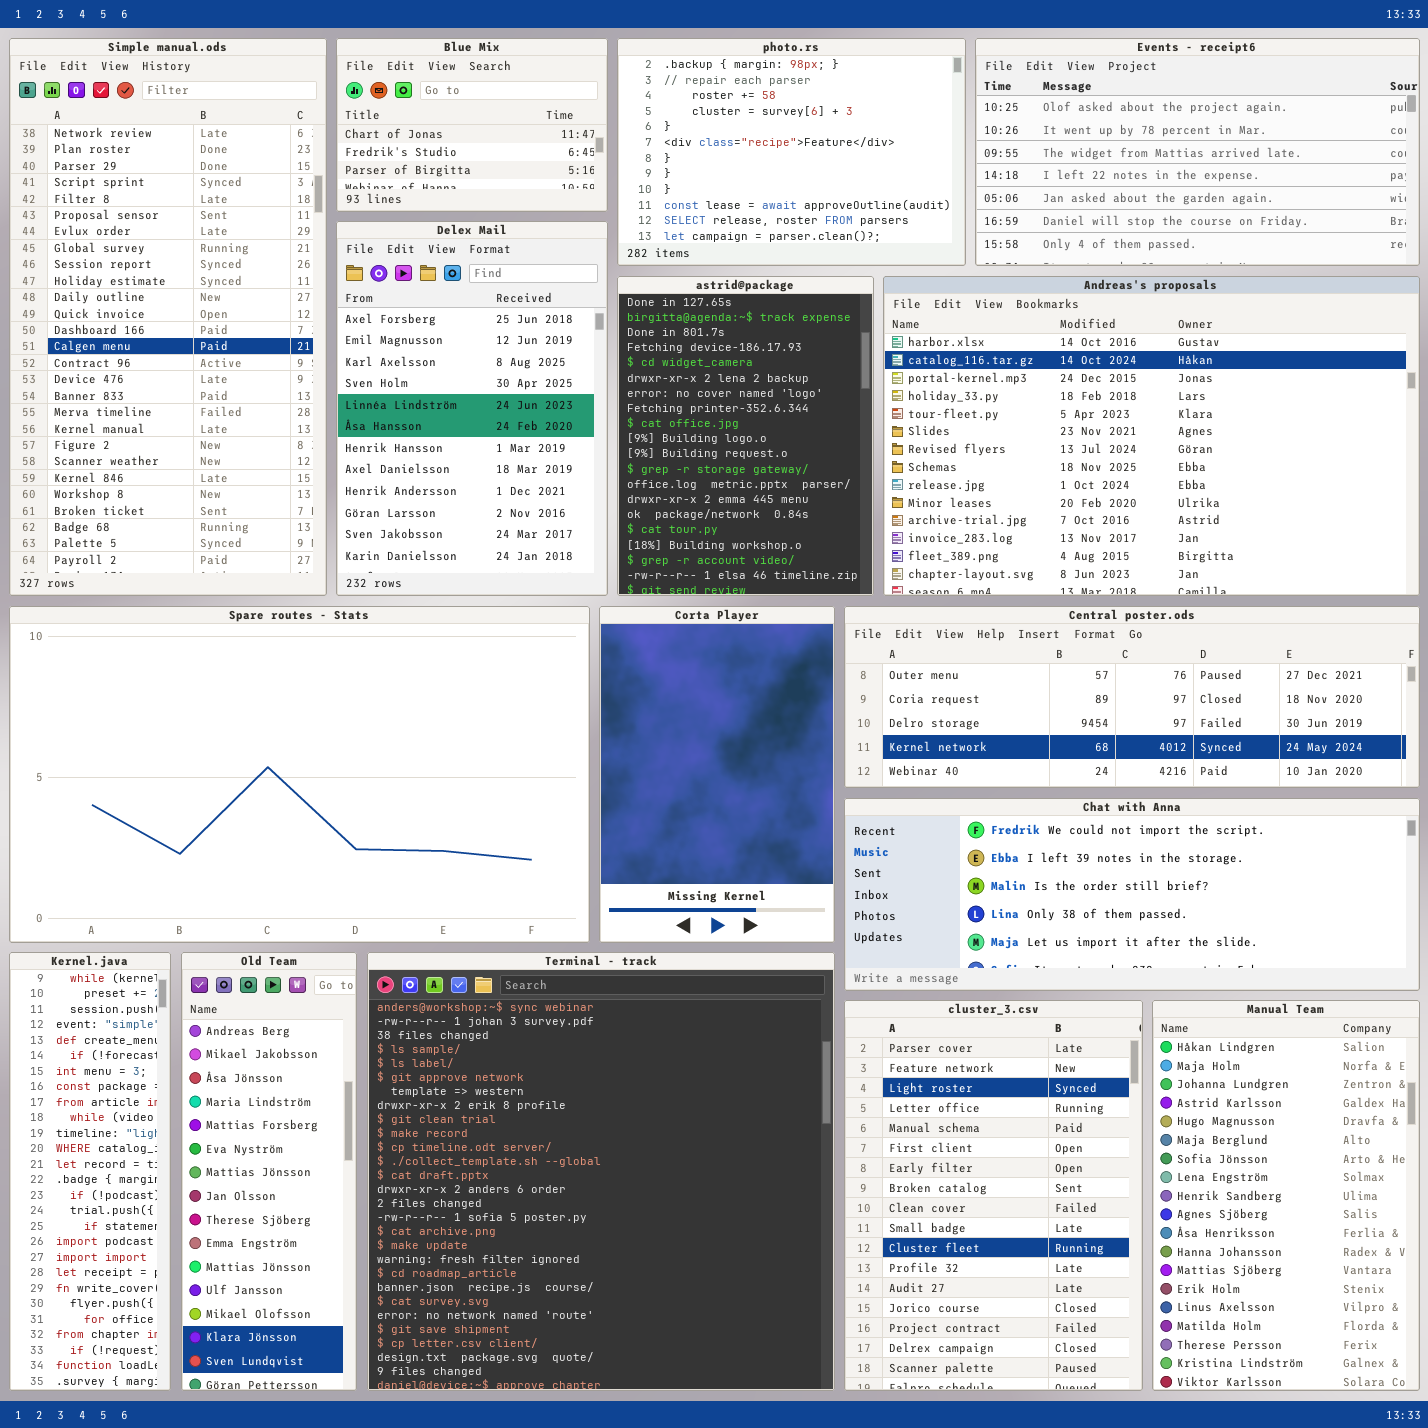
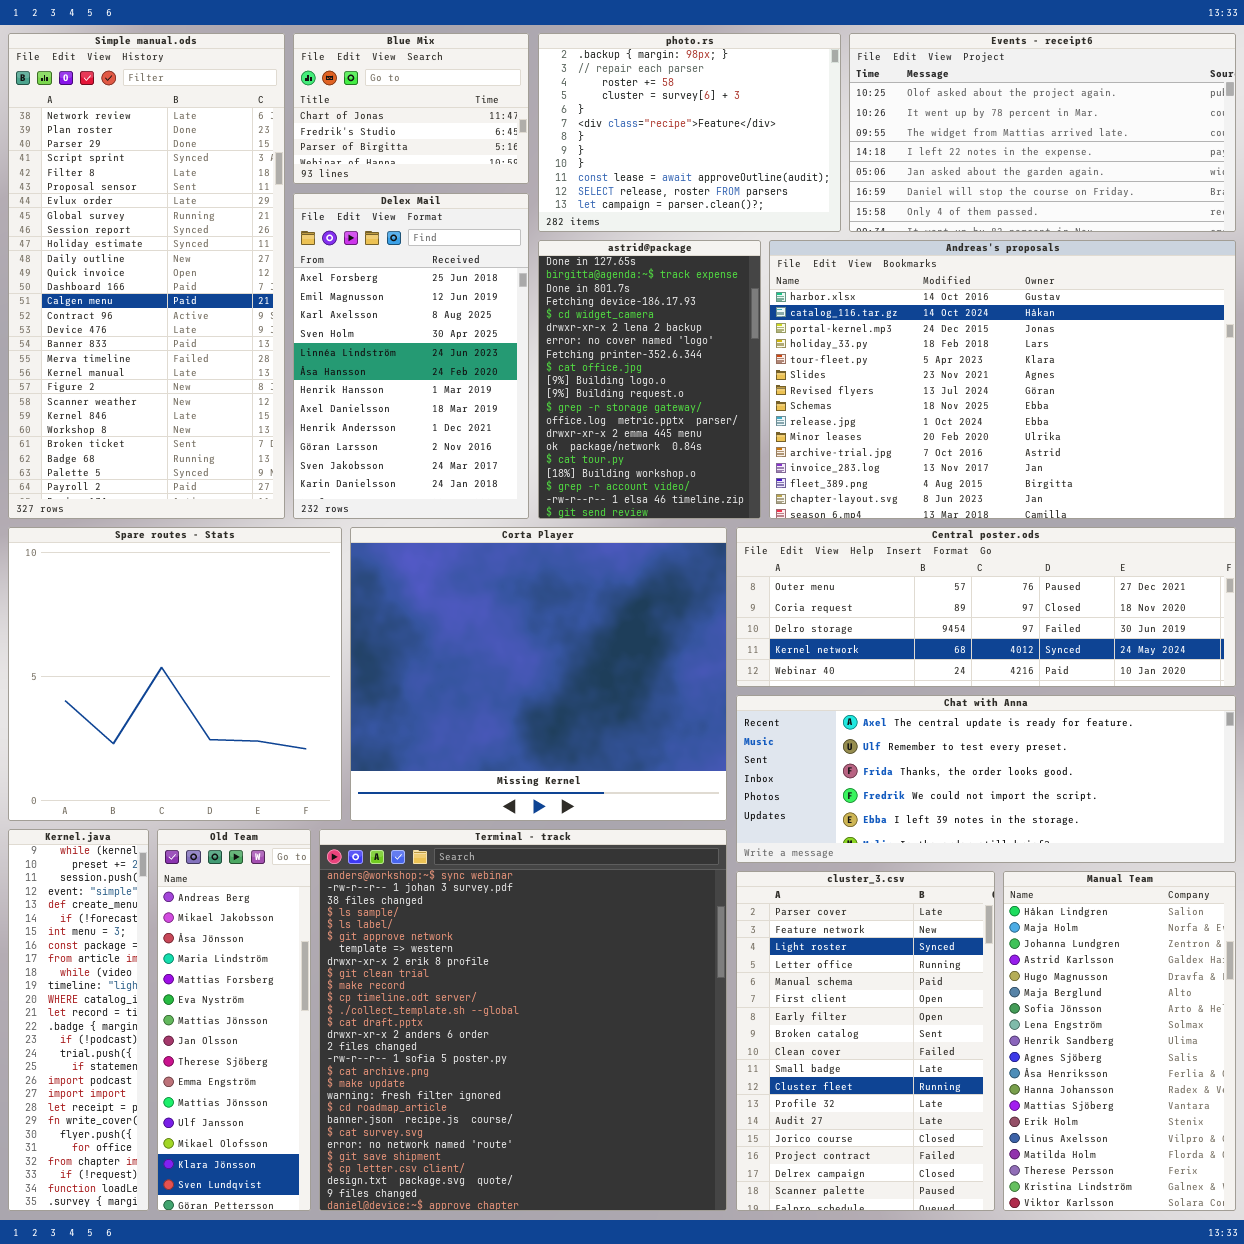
Spare routes - Stats: [9,606,590,943] -> [8,527,342,821], resized
Corta Player: [599,606,835,943] -> [350,527,727,821], resized
Chat with Anna: [844,798,1420,991] -> [736,695,1236,863], scrolled up 3 rows

